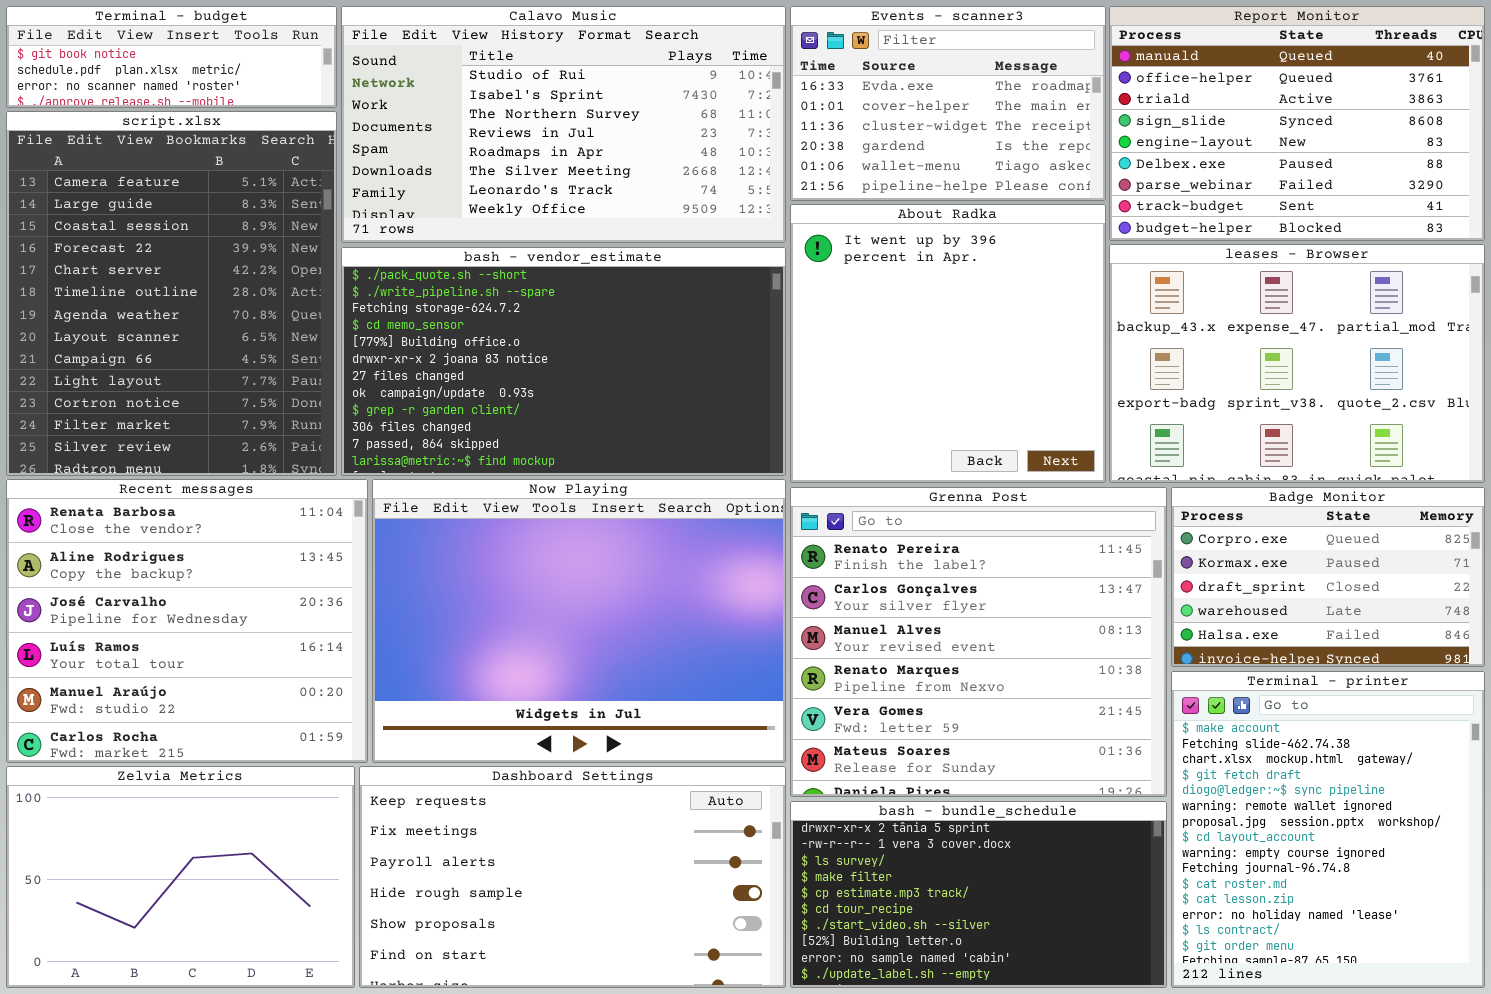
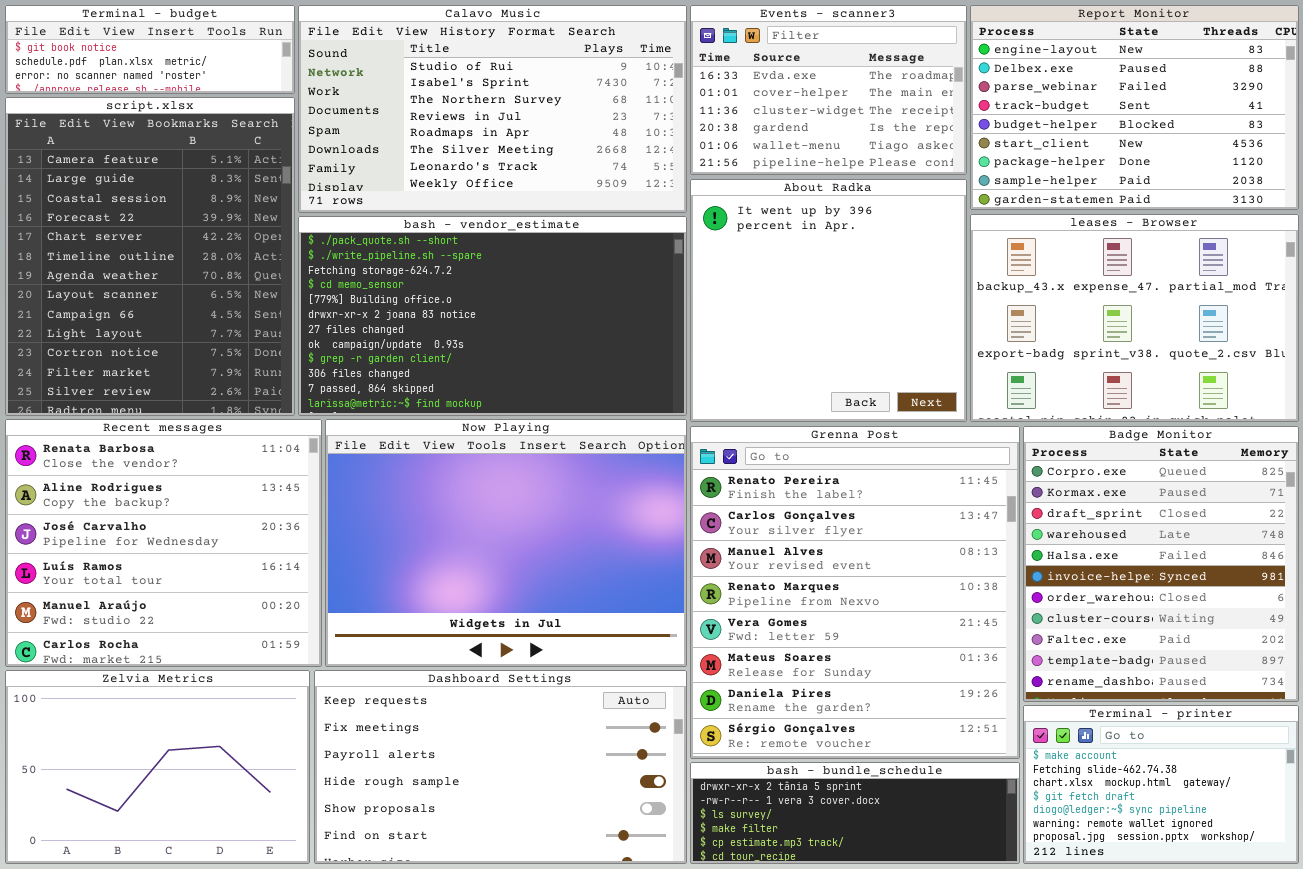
Report Monitor: [1109,6,1485,241] -> [970,5,1299,210], scrolled down 4 rows
Grenna Post: [790,487,1167,797] -> [690,426,1020,759], resized
Badge Monitor: [1171,487,1485,667] -> [1023,426,1299,702], resized
Terminal - printer: [1171,671,1485,988] -> [1023,705,1299,864], resized
bash - bundle_schedule: [790,801,1167,988] -> [690,762,1020,864], resized

